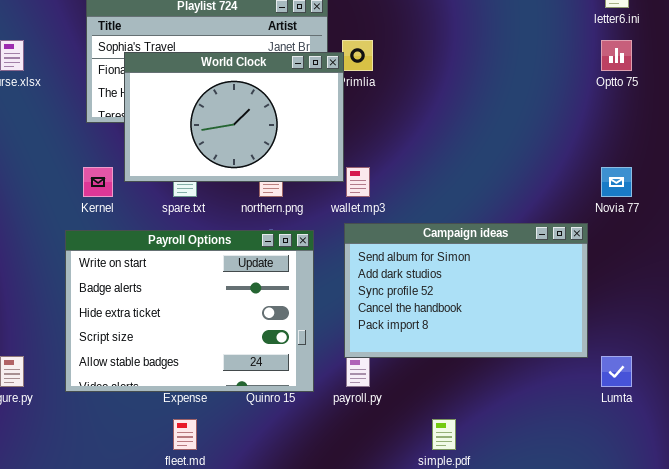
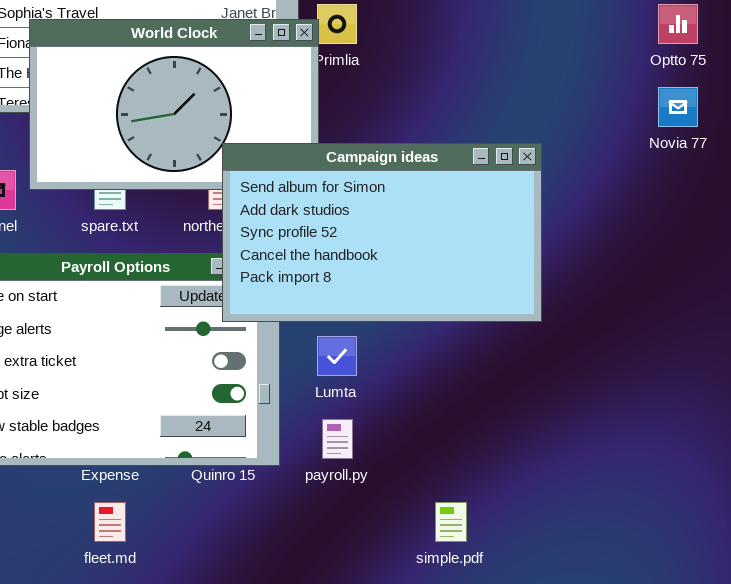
Novia 77: [601,167,632,197] -> [658,87,698,127], moved
Campaign ideas: [344,223,588,358] -> [222,143,542,322], moved
Lumta: [601,356,632,387] -> [317,336,357,376], moved

